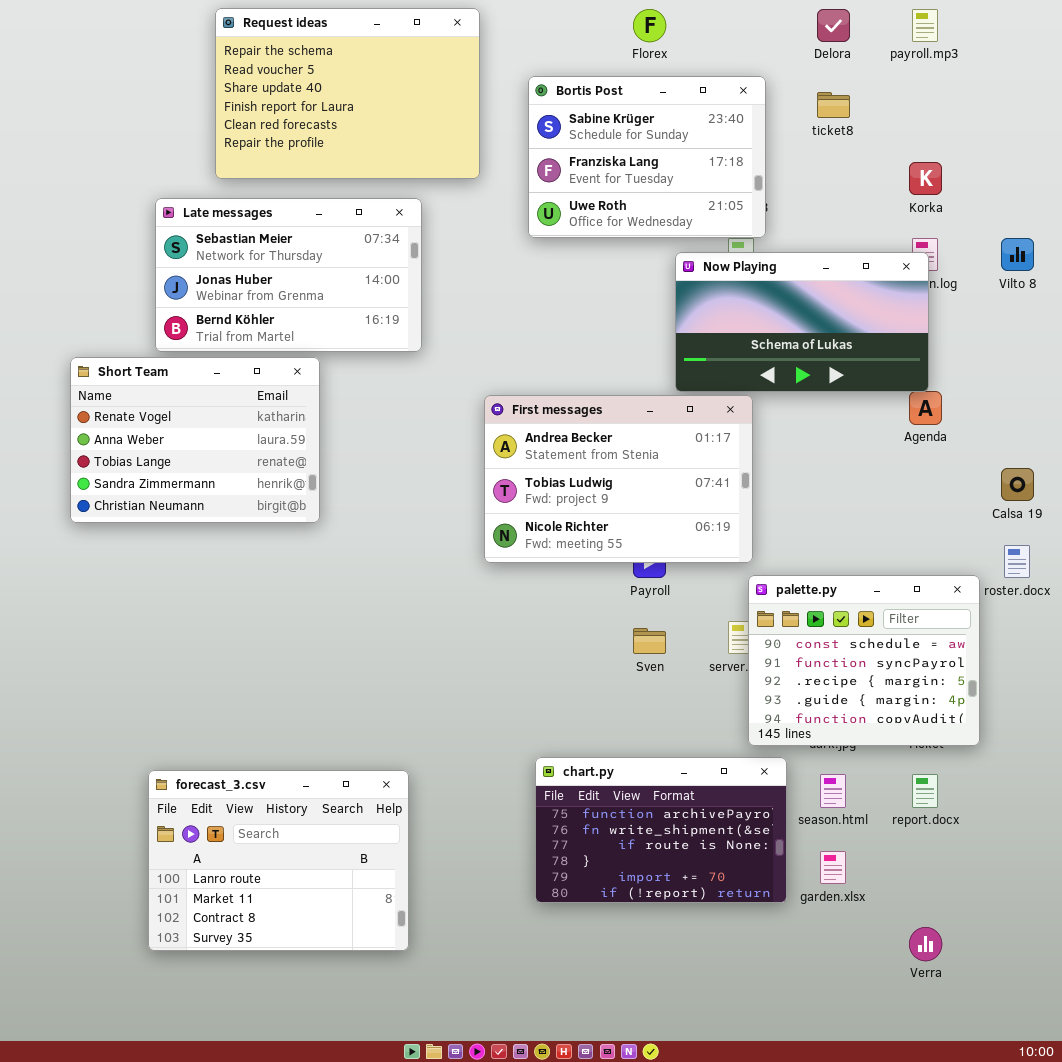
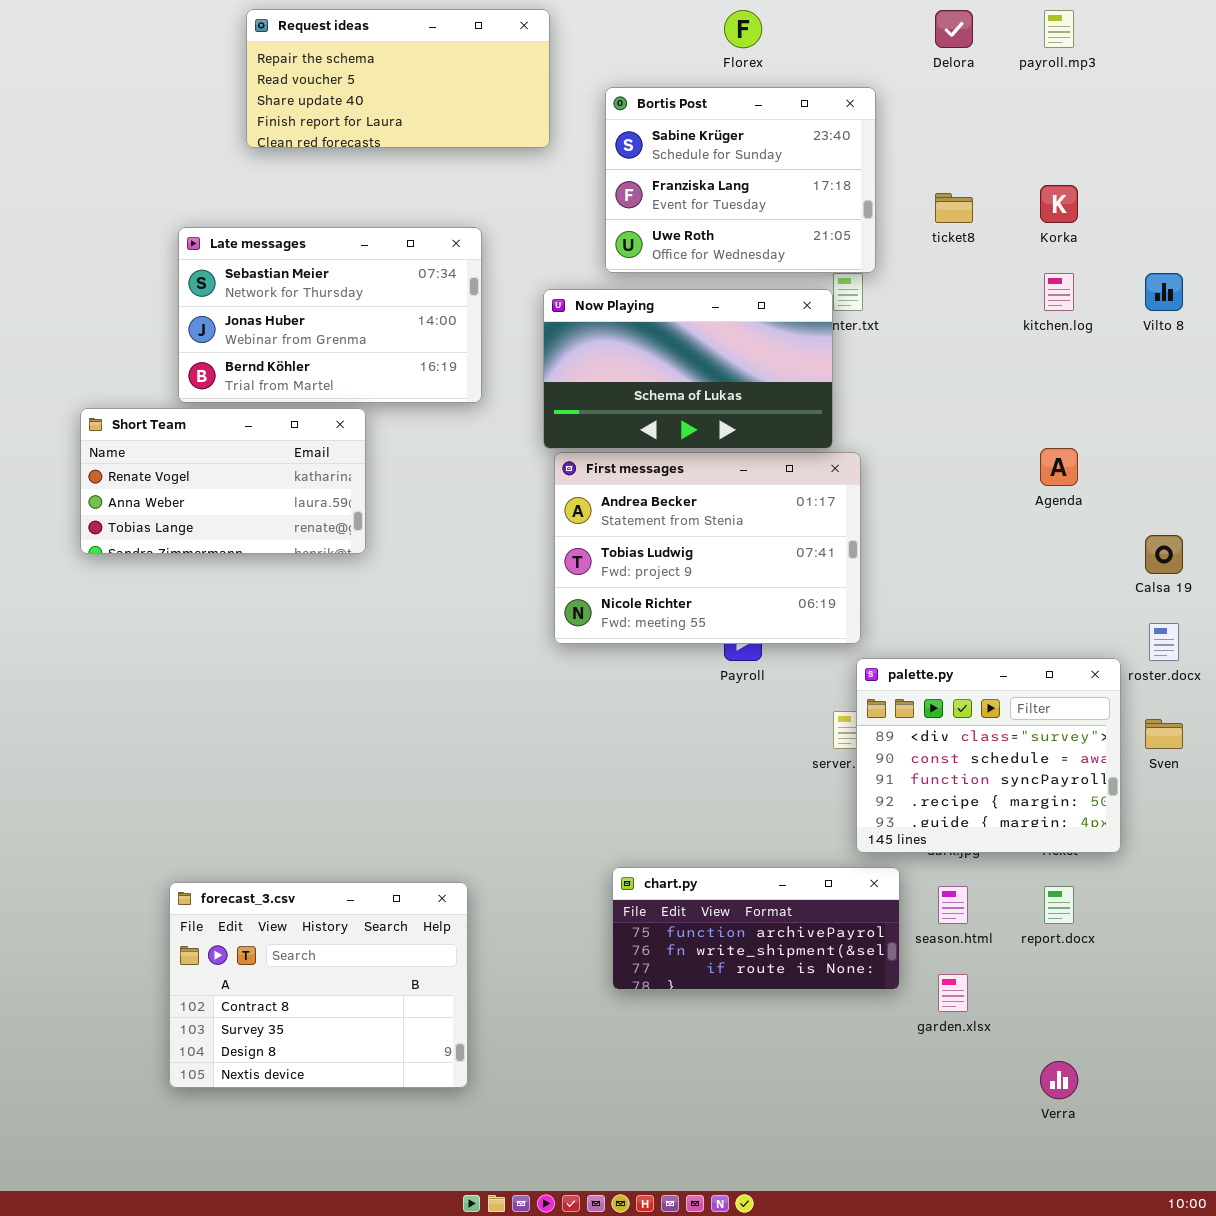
Request ideas: [215,8,480,179] -> [246,9,550,148], resized
ticket8: [817,92,850,118] -> [935,193,973,223], moved
Now Playing: [675,252,929,392] -> [543,289,833,449], moved
Short Team: [70,357,320,523] -> [80,408,366,554], resized
palette.py: [748,575,980,746] -> [856,658,1121,853], scrolled up 1 row
Sven: [633,628,666,654] -> [1145,719,1183,749], moved
chart.py: [535,757,787,903] -> [612,867,900,990], resized
forecast_3.csv: [148,770,409,951] -> [169,882,468,1088], scrolled down 2 rows

